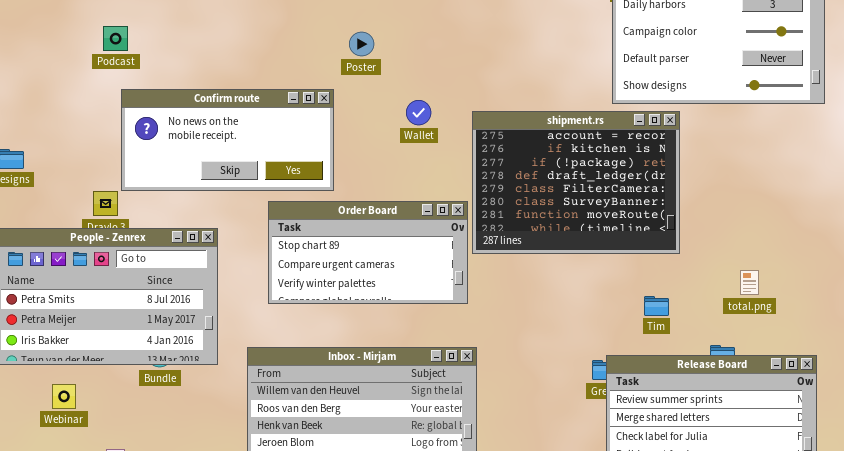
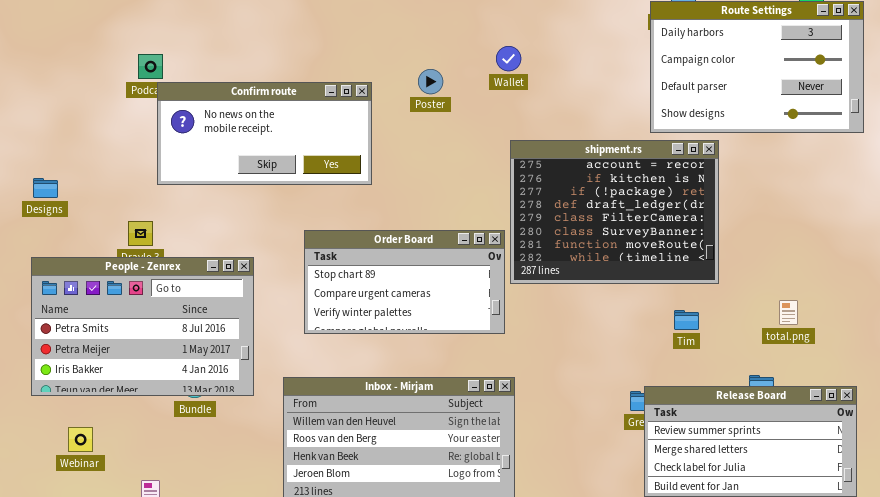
Poster: [349,32,374,56] -> [418,69,443,94], moved
Confirm route: [121,89,334,191] -> [157,82,372,185], moved
Wallet: [406,100,431,125] -> [496,46,521,71], moved
Tim: [644,296,669,316] -> [674,310,699,330], moved
Webinar: [52,384,76,409] -> [68,427,93,452], moved

